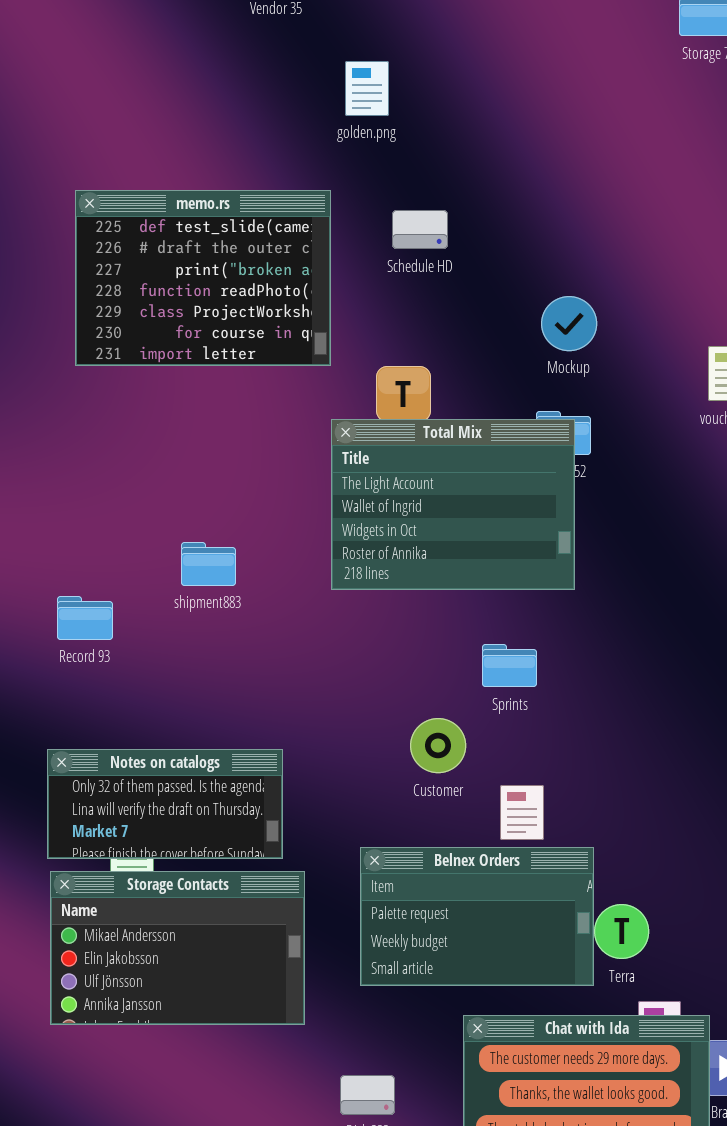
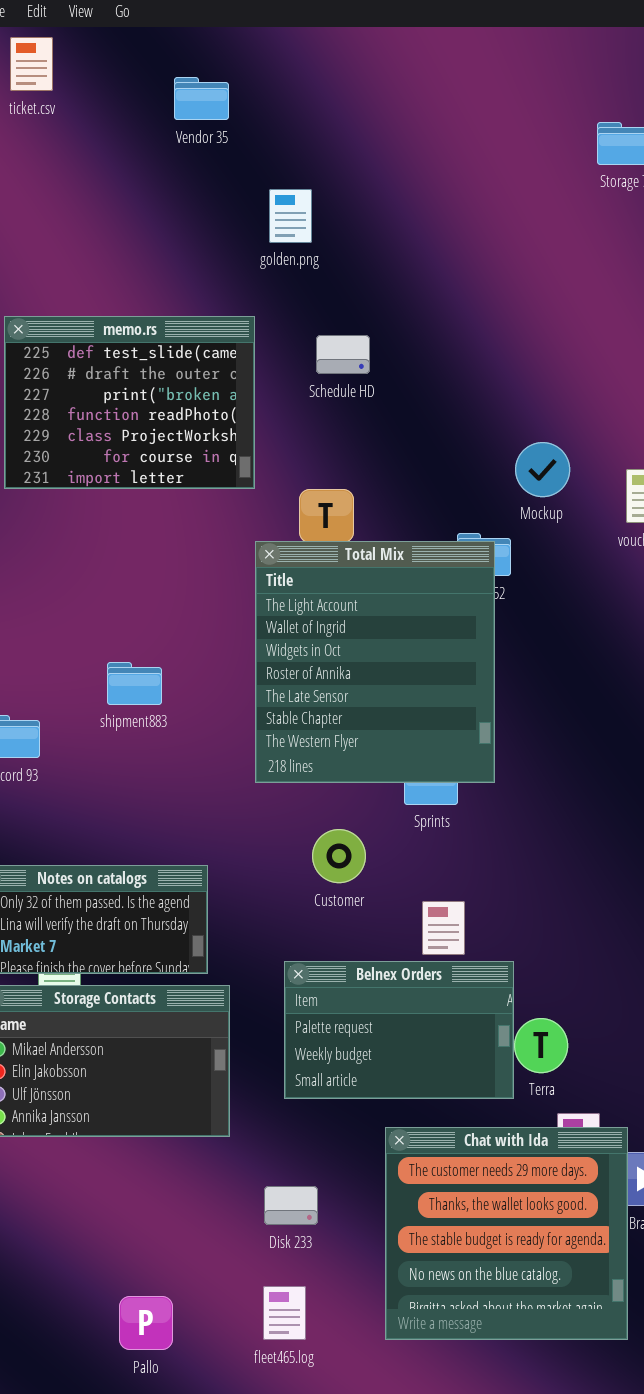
Mockup: [541,296,597,351] -> [515,442,570,497], moved
Total Mix: [331,419,575,590] -> [255,541,495,783], resized
Customer: [410,718,466,773] -> [312,829,366,883], moved

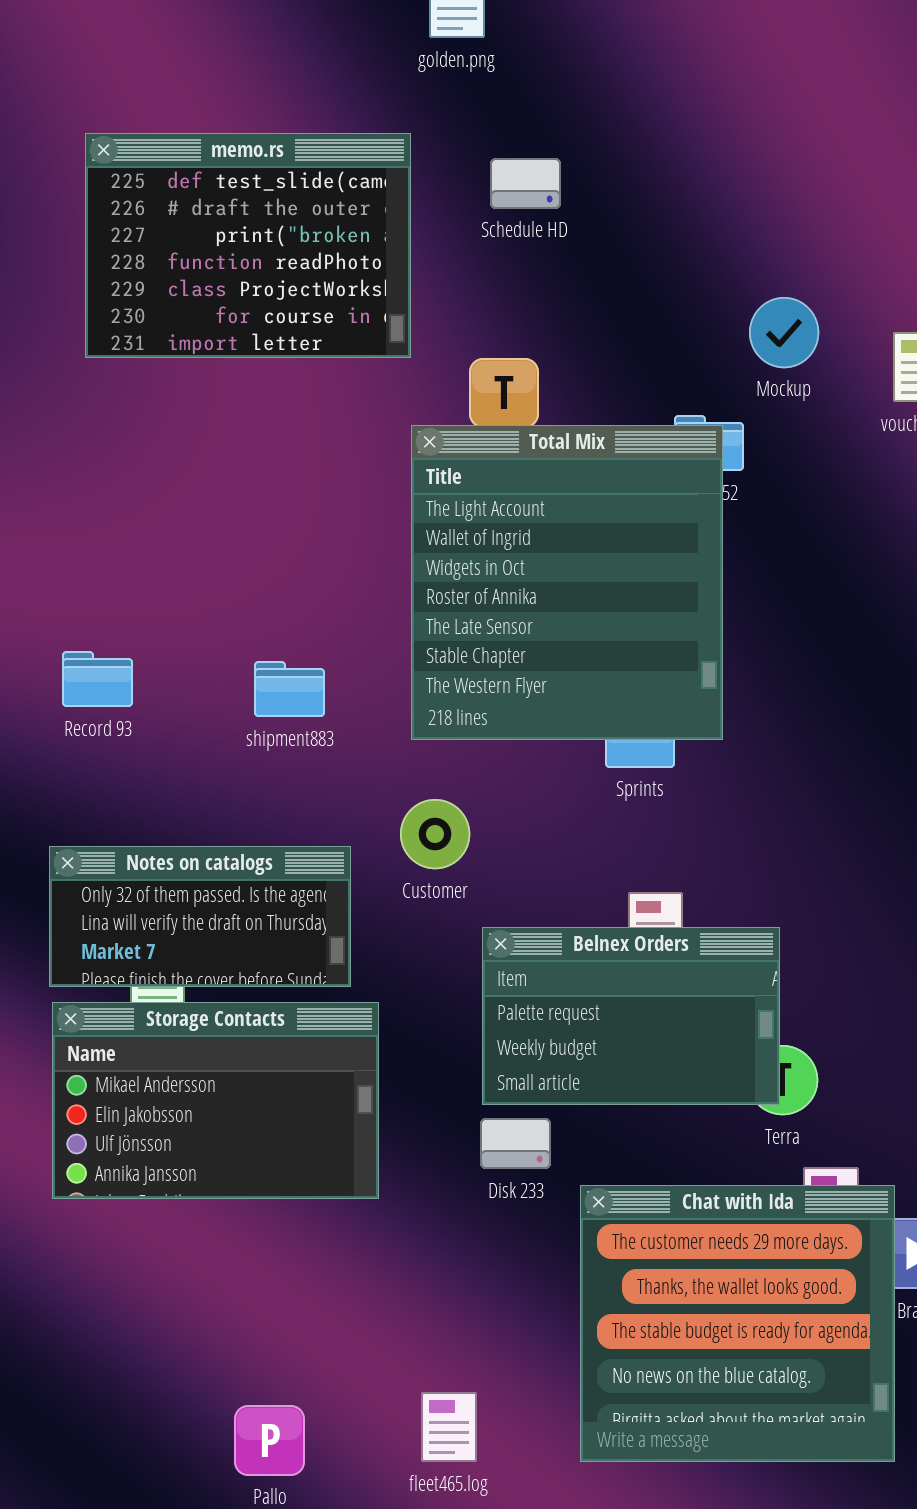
shipment883: [107,662,162,705] -> [254,661,325,717], moved
Customer: [312,829,366,883] -> [400,799,470,869], moved
Belnex Orders: [284,961,514,1099] -> [482,927,780,1105], moved
Disk 233: [264,1186,318,1225] -> [480,1118,551,1169], moved

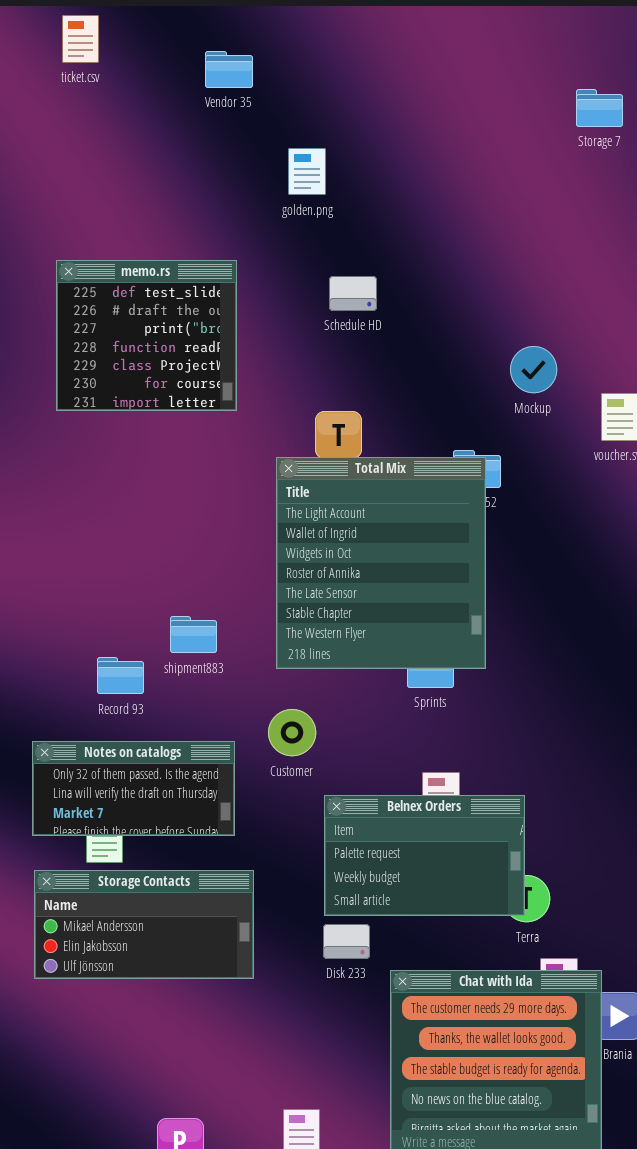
memo.rs: [85,133,411,358] -> [56,260,237,411], resized
Mockup: [749,297,819,368] -> [510,346,557,393], moved
Record 93: [62,651,133,707] -> [97,657,144,694], moved
Storage Contacts: [52,1002,379,1199] -> [34,870,254,979], resized

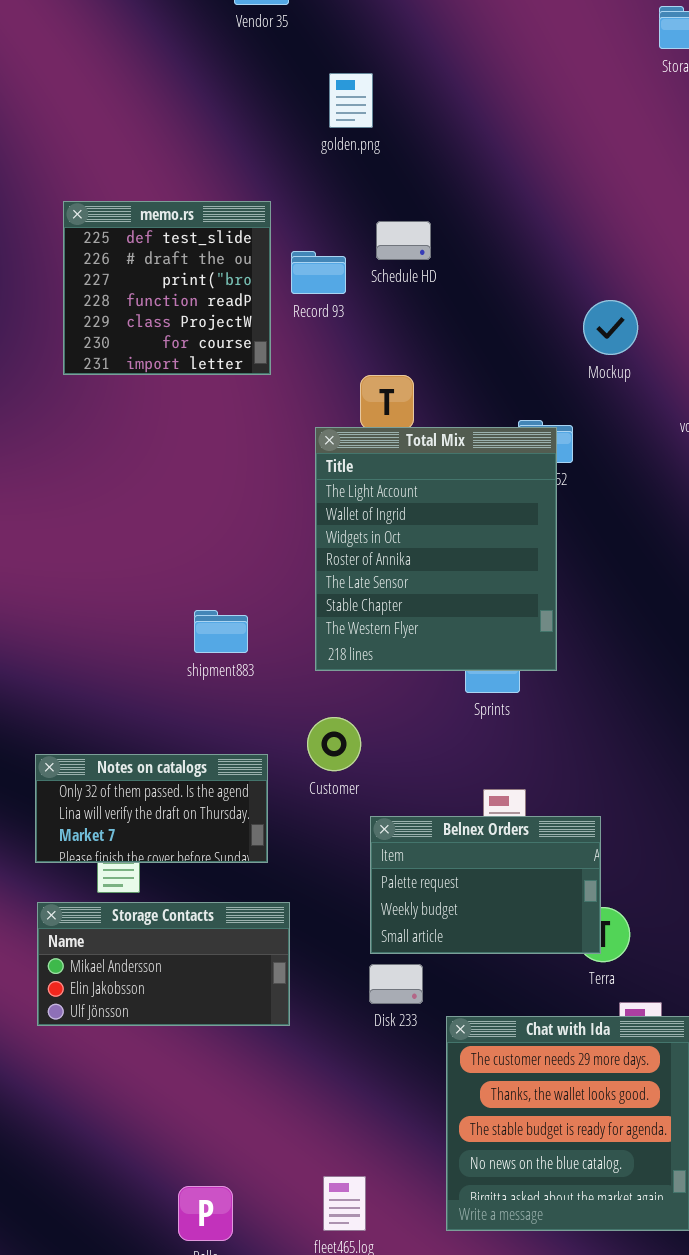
Record 93: [97,657,144,694] -> [291,251,346,294], moved

